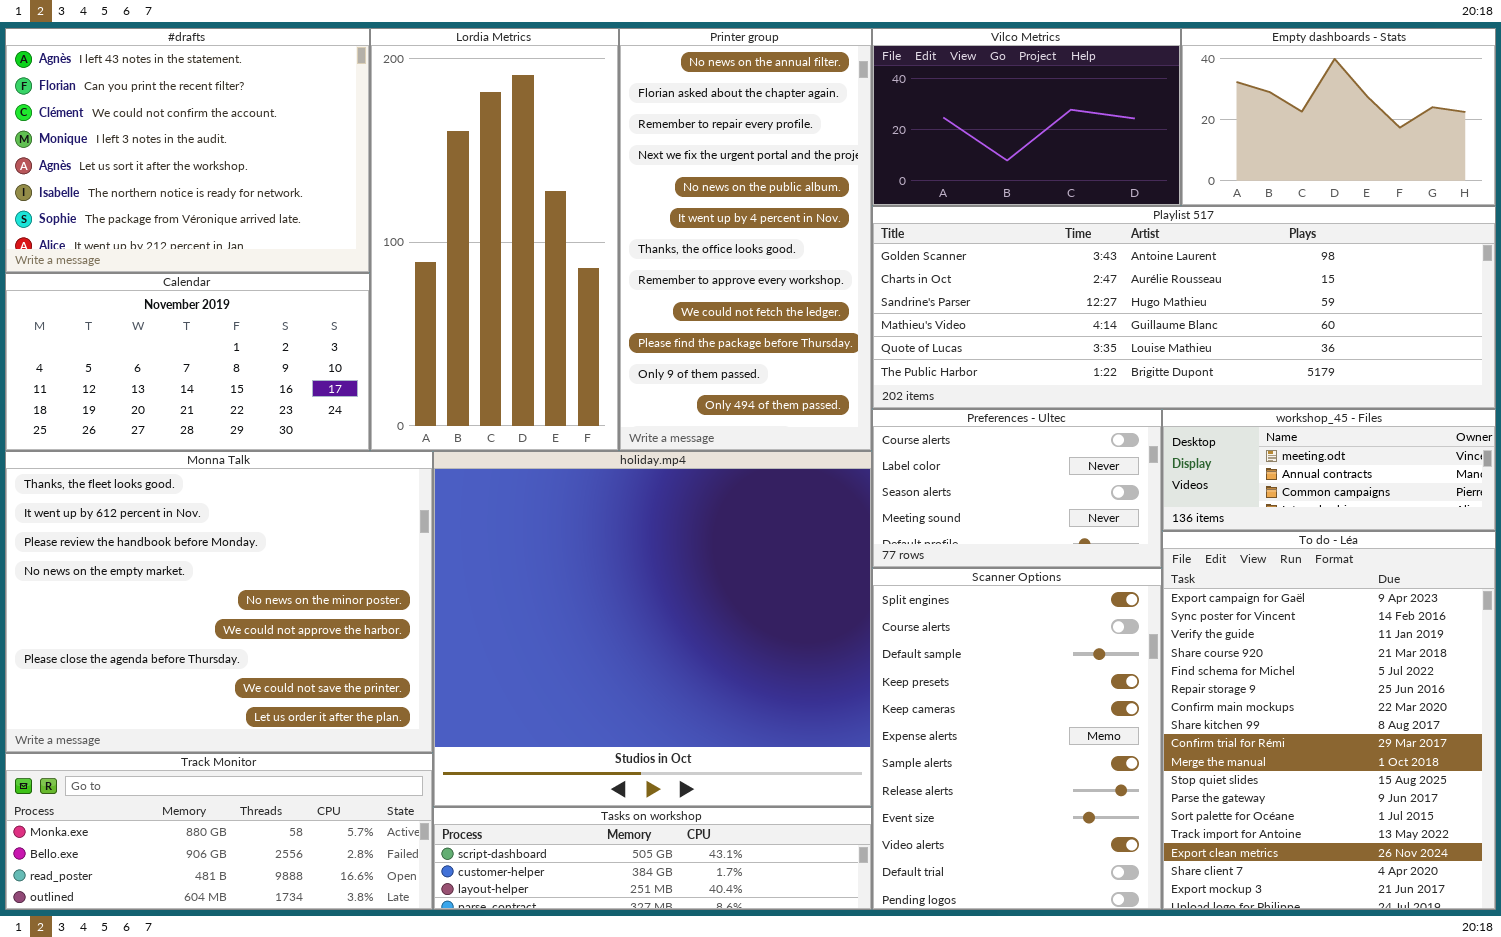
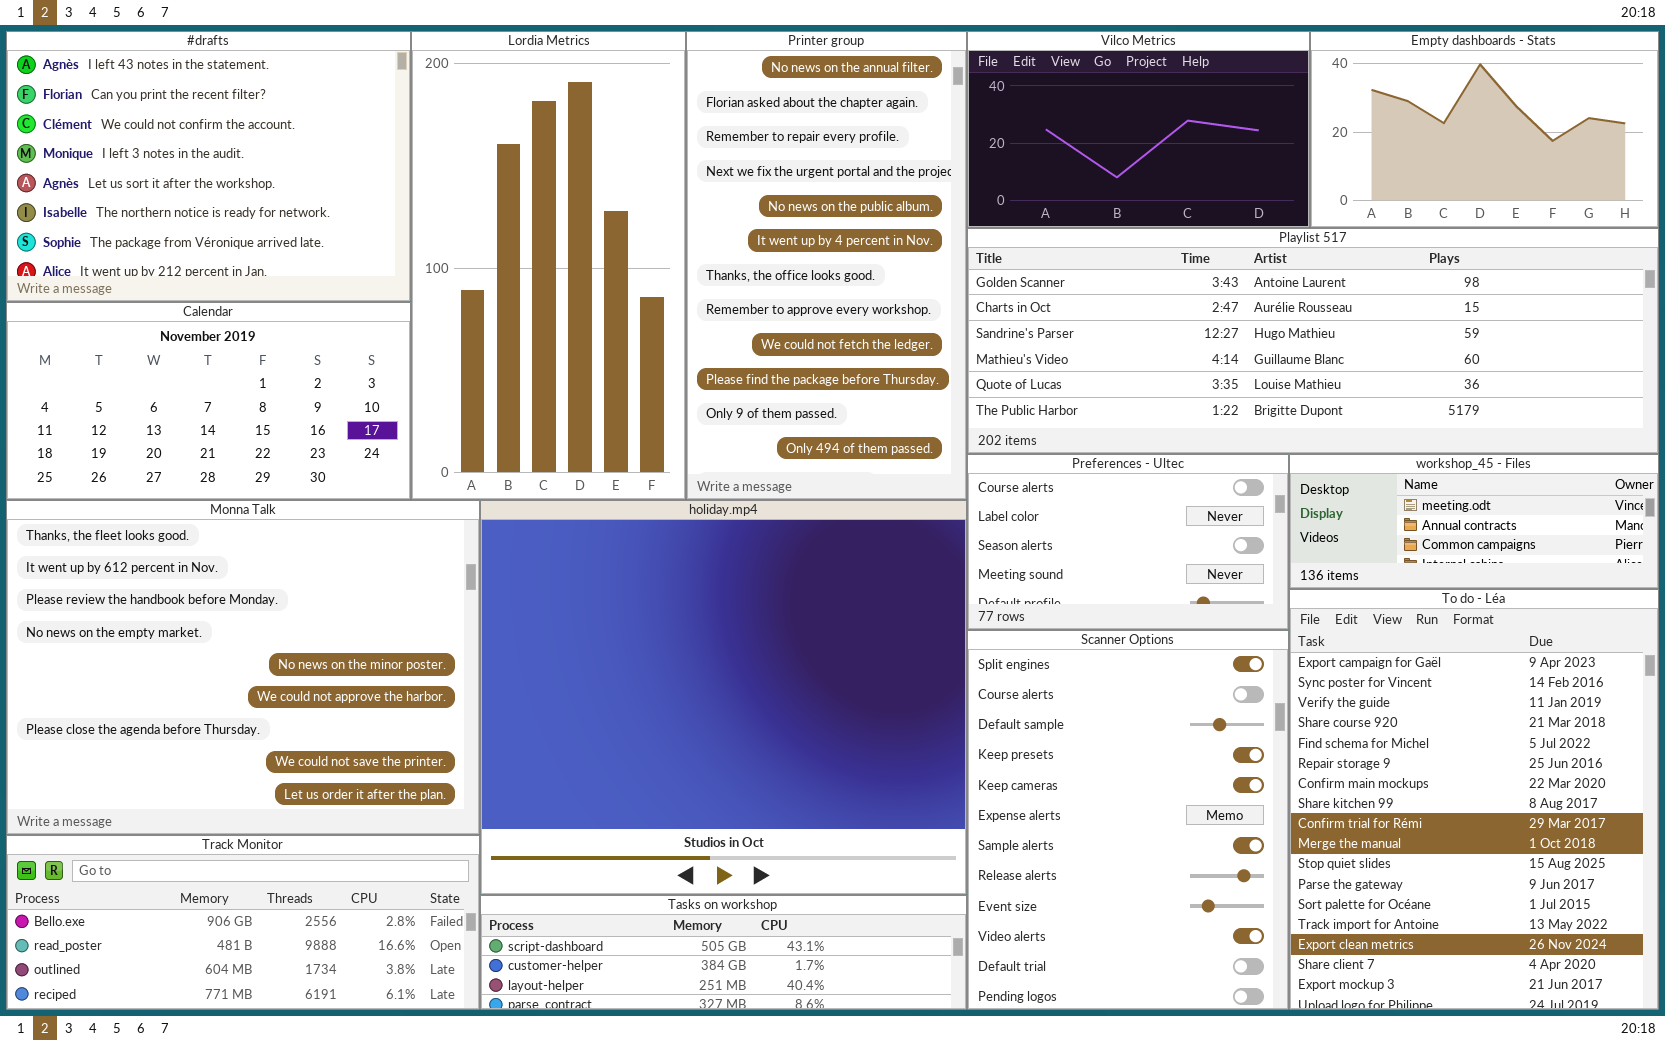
Track Monitor: [5,753,433,910] -> [6,835,480,1010], scrolled down 1 row

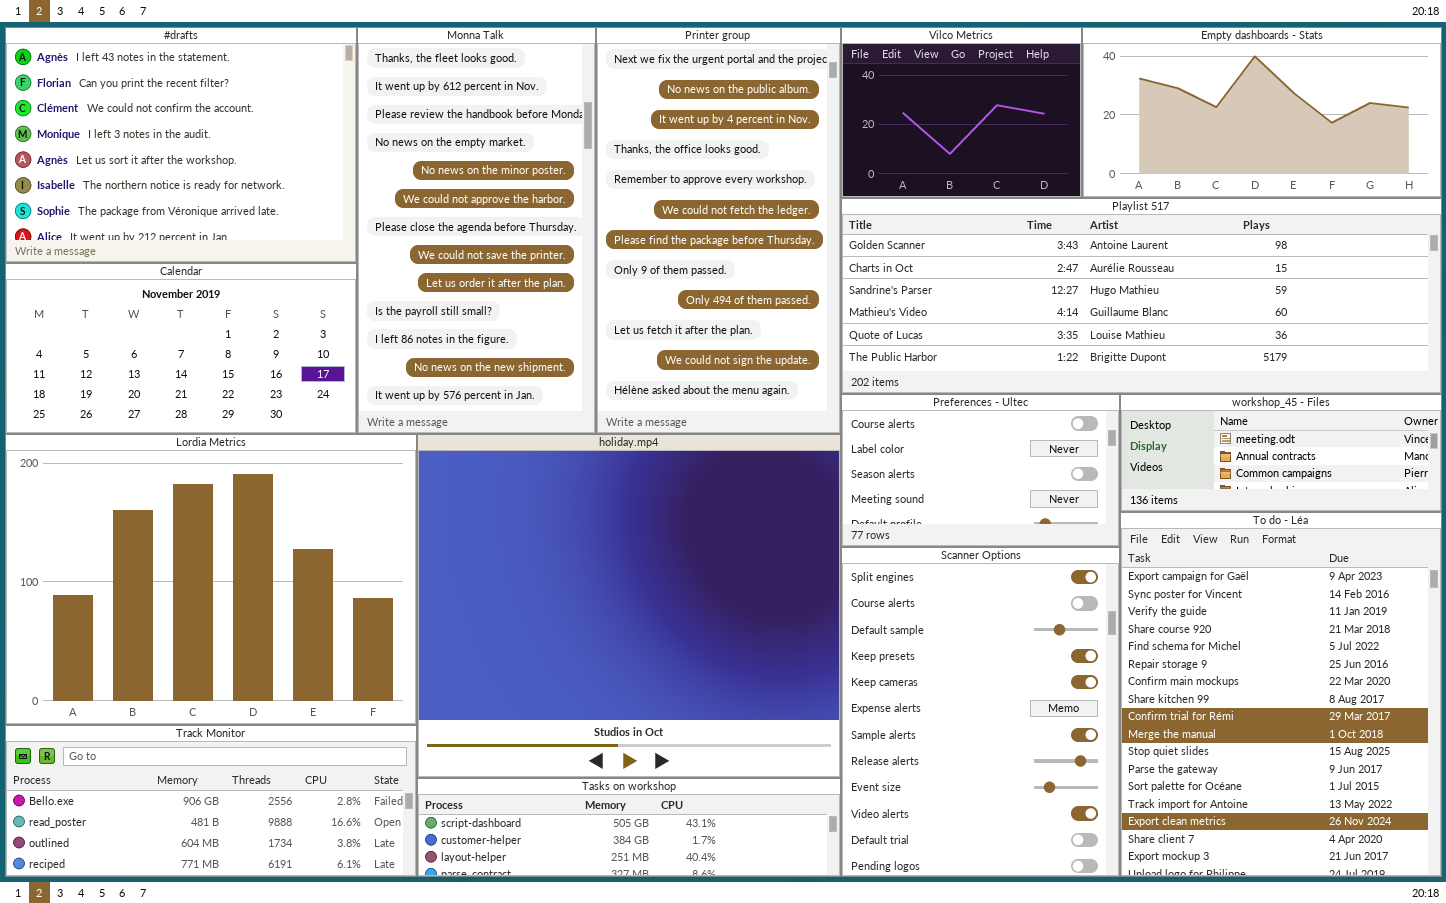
Lordia Metrics: [411,31,686,500] -> [5,434,417,725], moved, resized
Printer group: [686,31,967,500] -> [596,27,841,434], scrolled down 3 rows
Vilco Metrics: [967,31,1310,228] -> [841,27,1082,198], resized
Empty dashboards - Stats: [1310,31,1659,228] -> [1082,27,1442,198], resized
Monna Talk: [6,500,480,835] -> [357,27,596,434], moved, resized

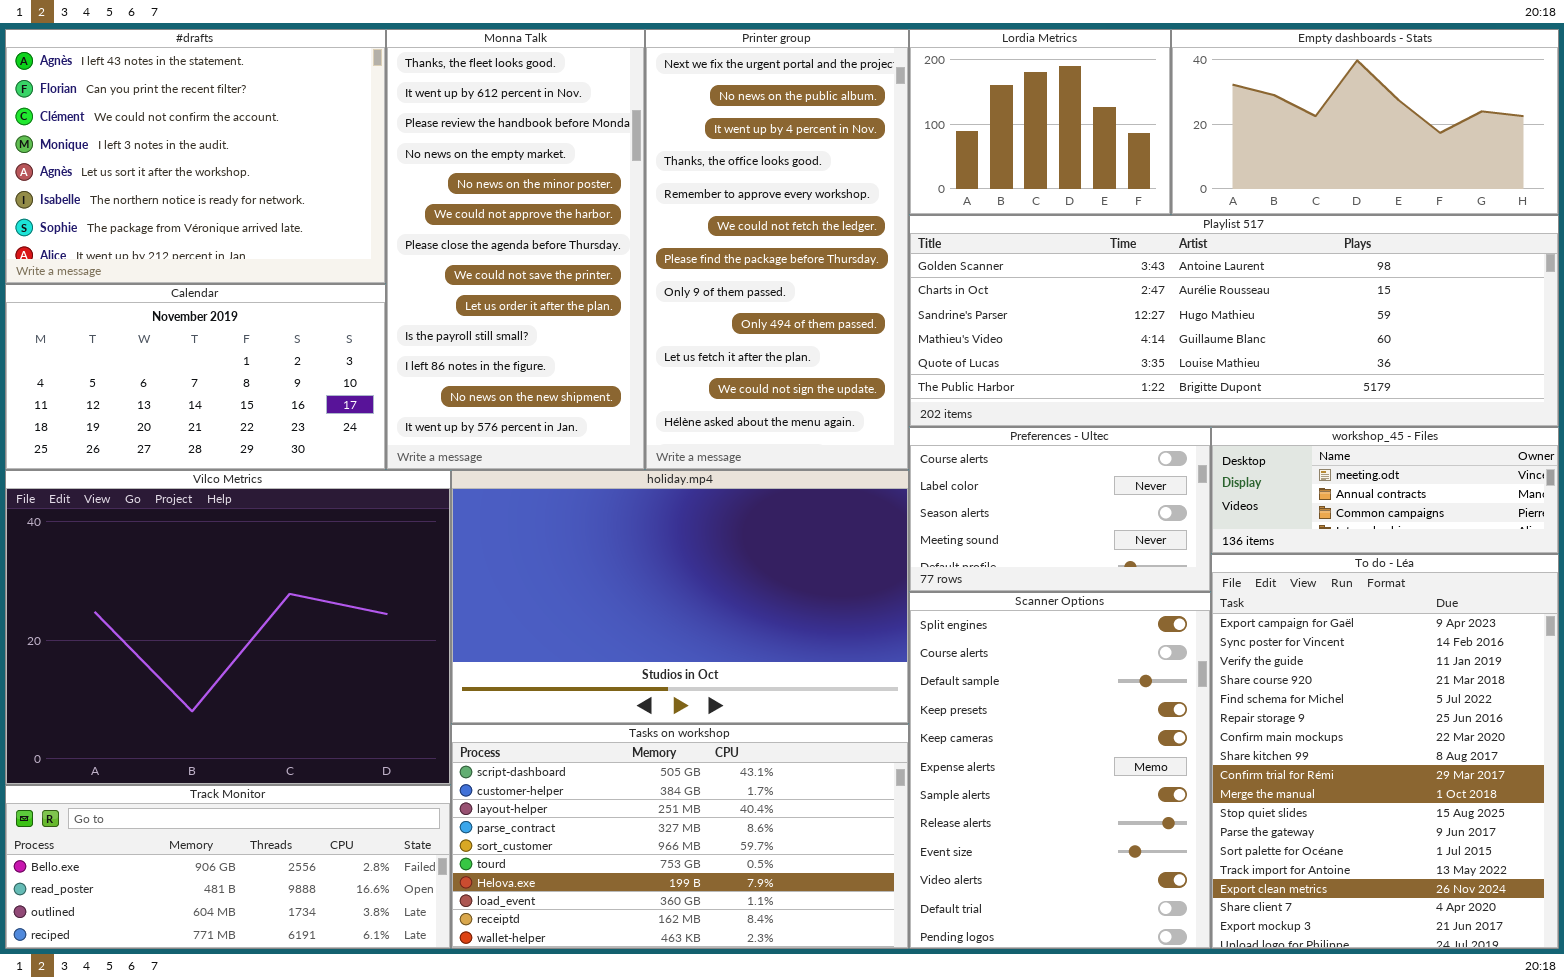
Vilco Metrics: [841,27,1082,198] -> [5,470,451,785], moved, resized
Lordia Metrics: [5,434,417,725] -> [909,29,1171,215], moved, resized
holiday.mp4: [417,434,841,778] -> [451,470,909,724], resized
Tasks on workshop: [417,778,841,877] -> [451,724,909,949], resized

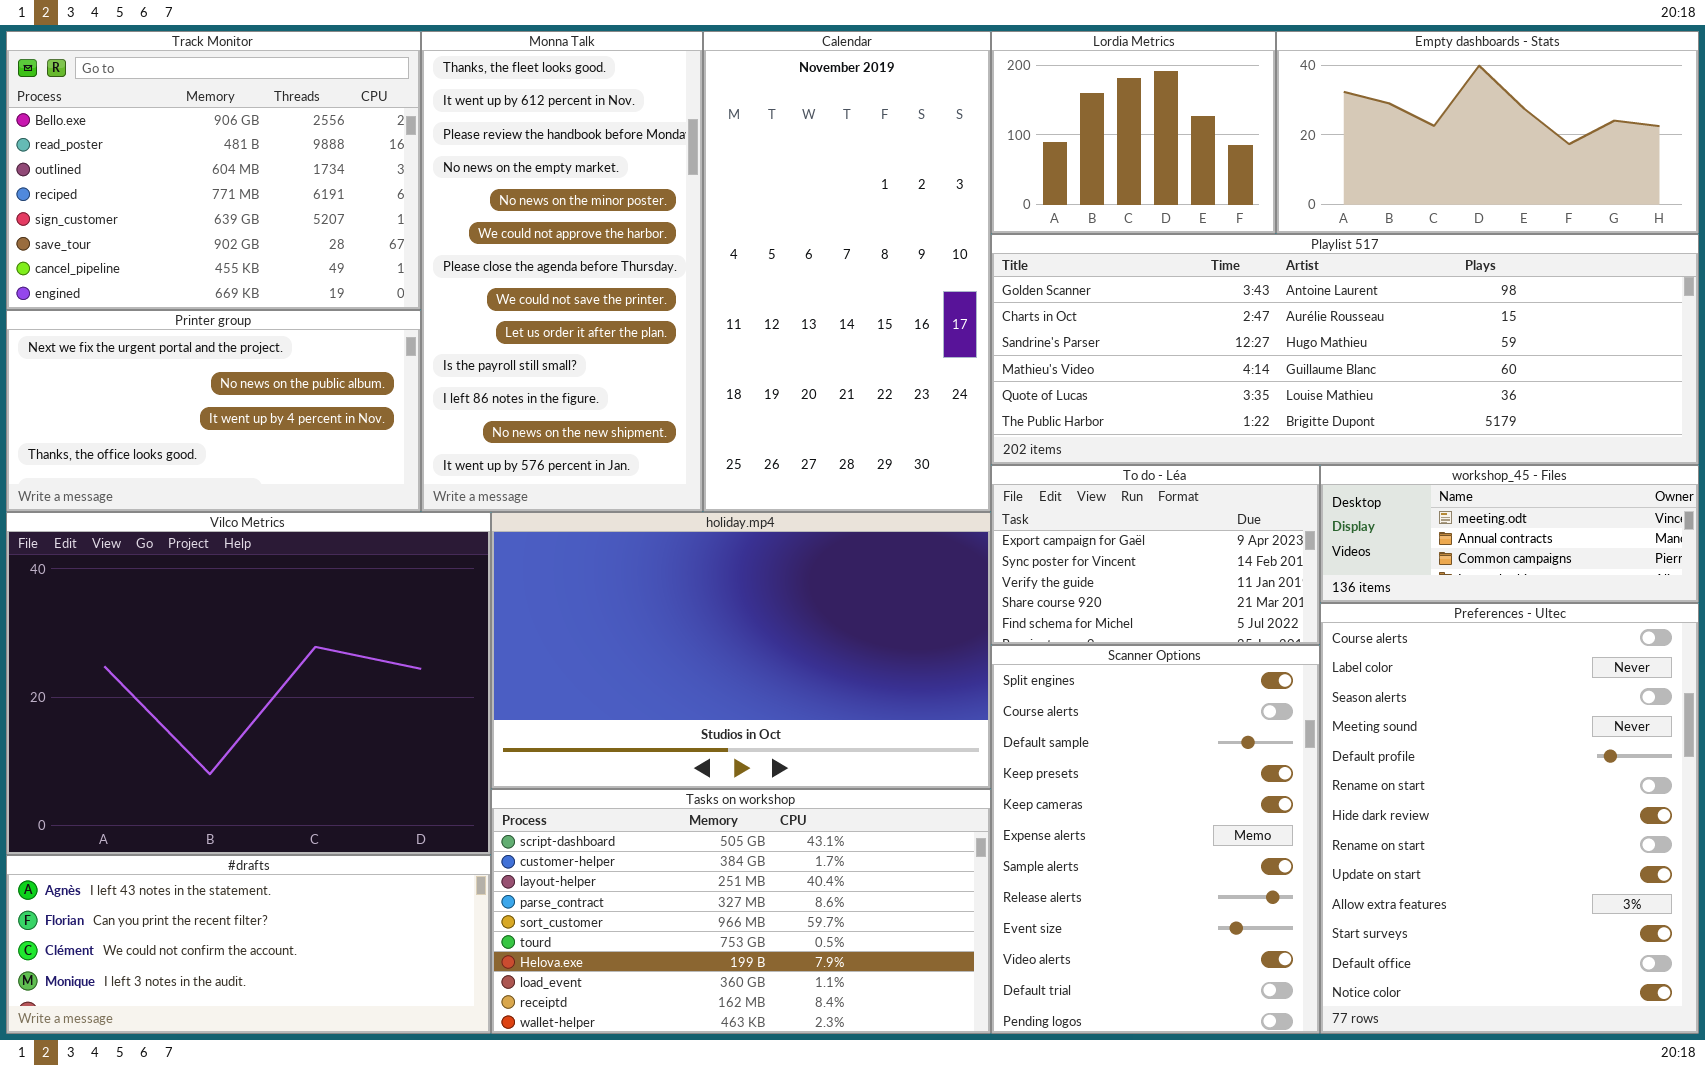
#drafts: [5,29,386,284] -> [6,855,491,1034], moved, resized
Printer group: [645,29,909,470] -> [6,310,421,512], moved, resized
Calendar: [5,284,386,470] -> [703,31,991,512], moved, resized
Preferences - Ultec: [909,427,1211,592] -> [1320,603,1699,1034], moved, resized
To do - Léa: [1211,554,1559,949] -> [991,465,1320,645], moved, resized
Track Monitor: [5,785,451,949] -> [6,31,421,310], moved, resized

